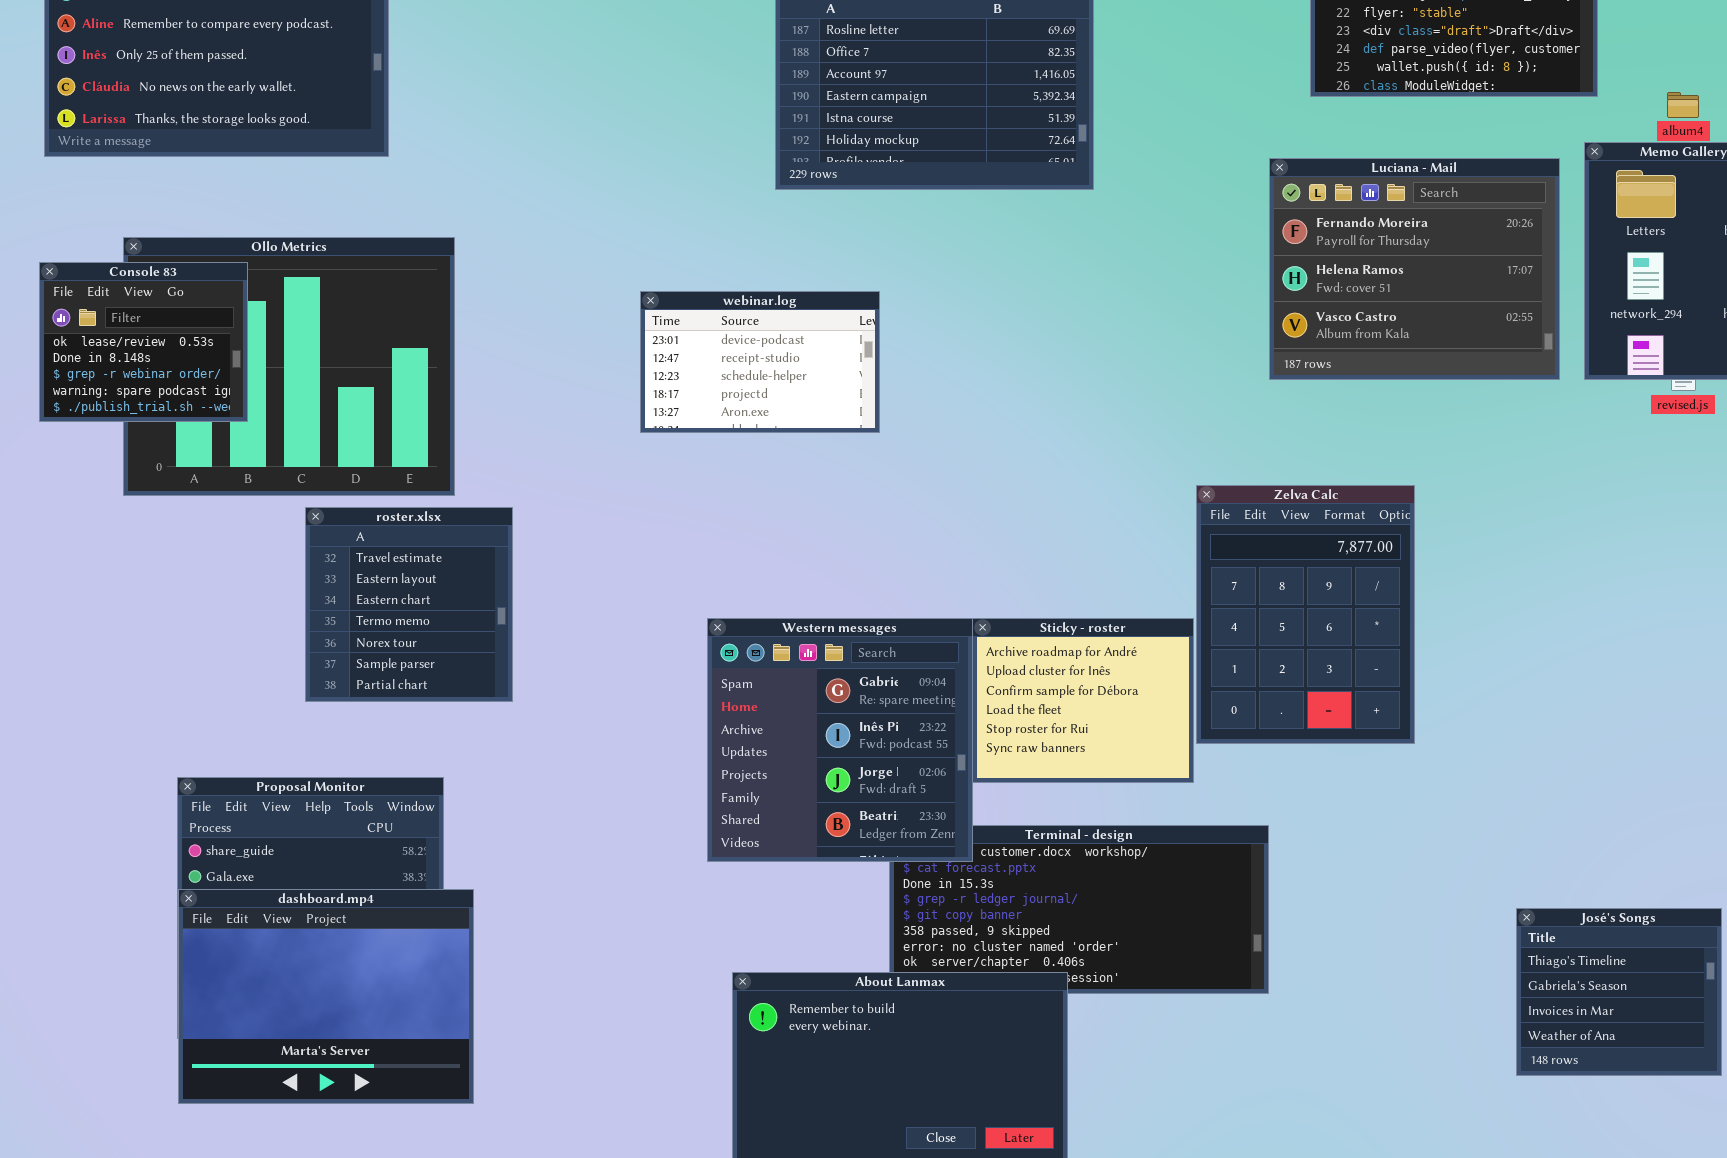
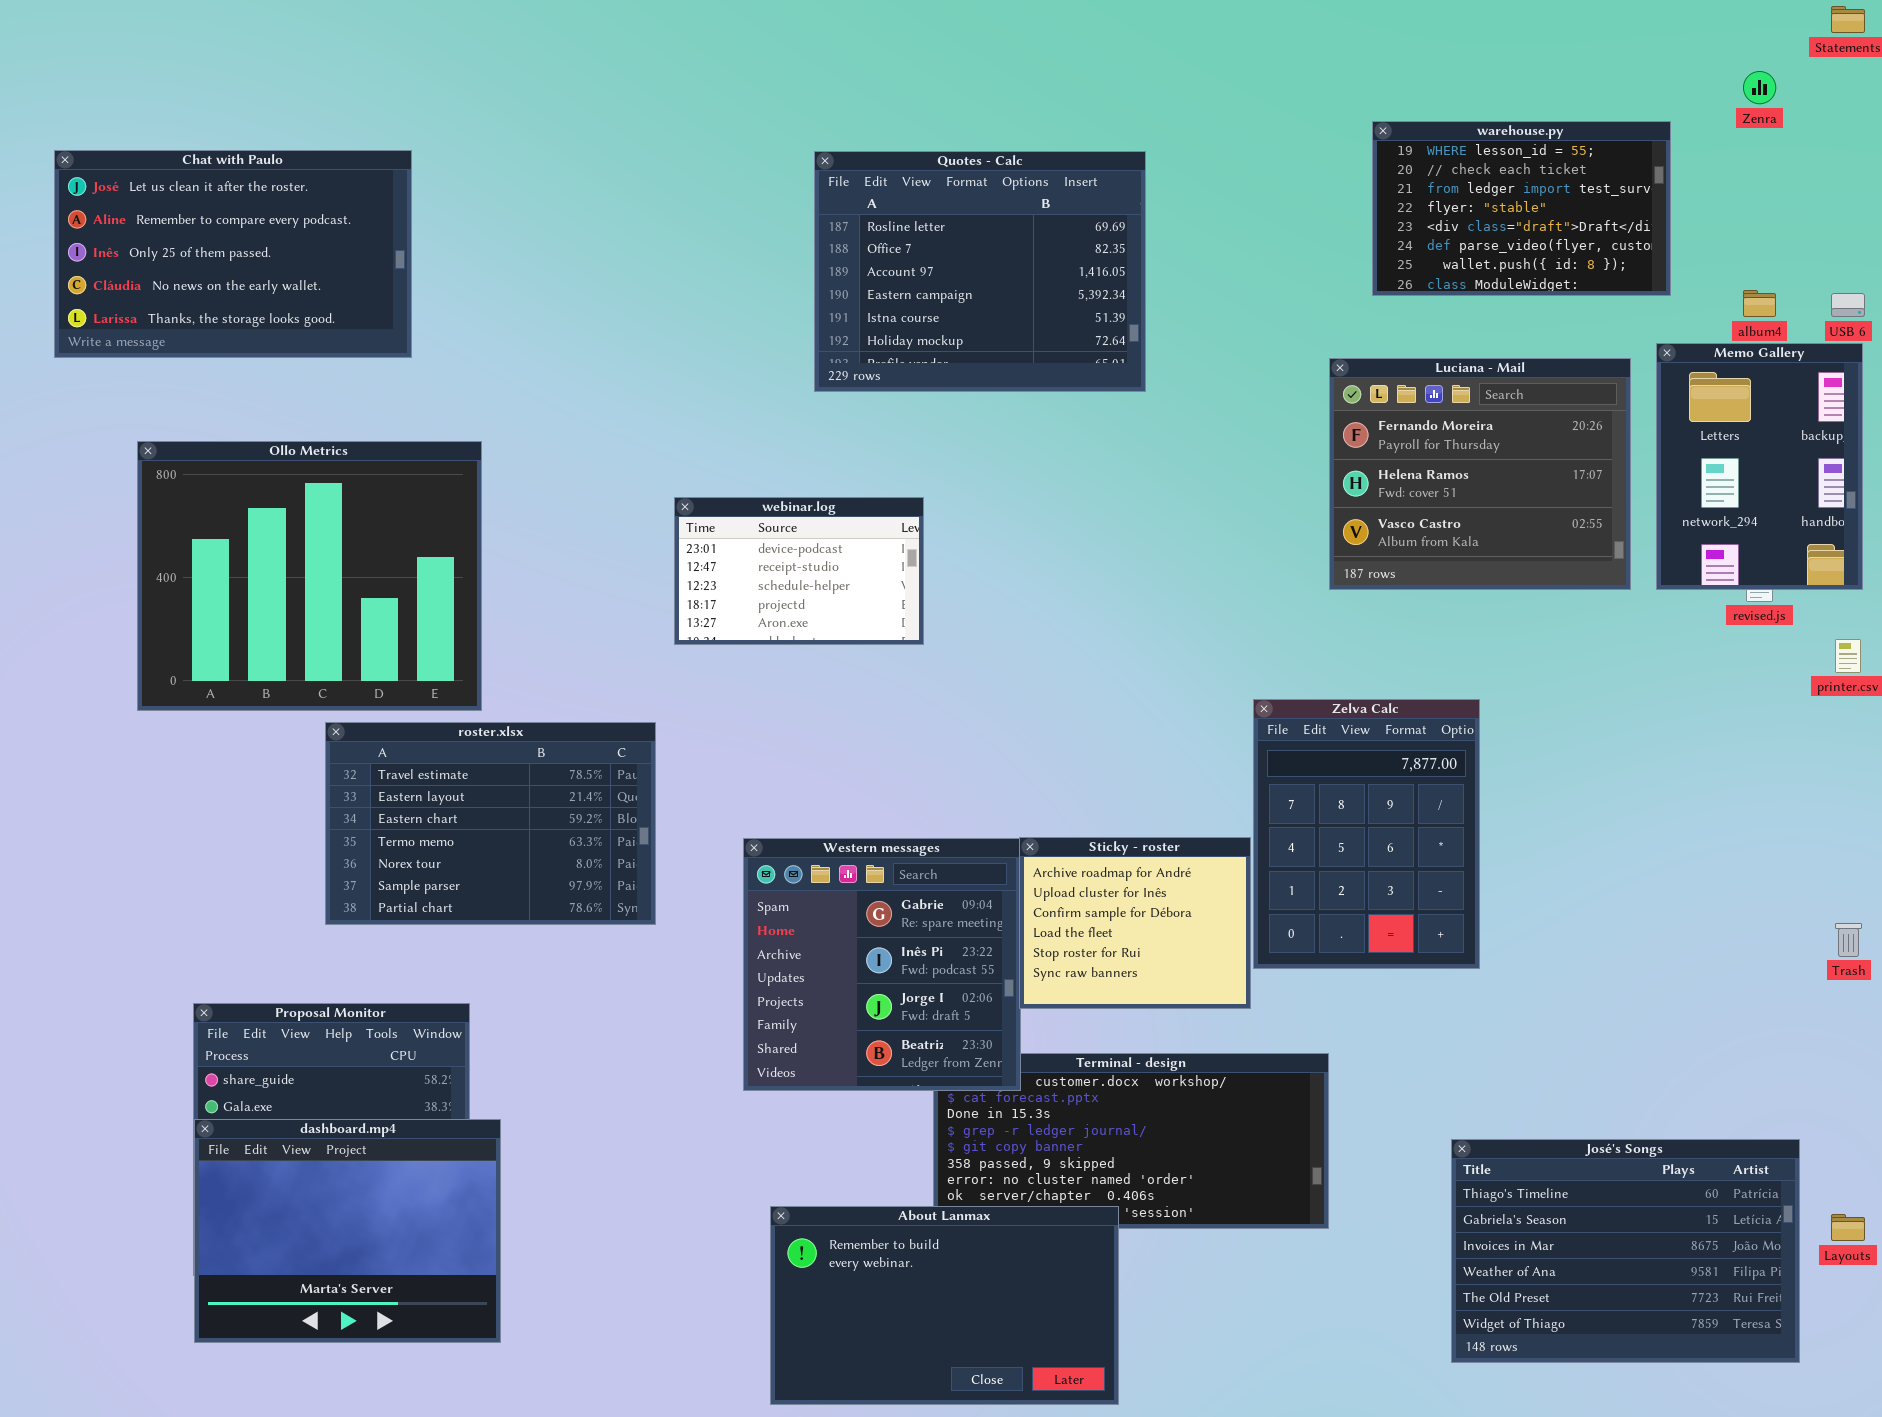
Console 83: [39,262,248,422] -> none, closed
roster.xlsx: [305,507,513,702] -> [325,722,656,925], resized
José's Songs: [1516,908,1722,1076] -> [1451,1139,1800,1363], resized

